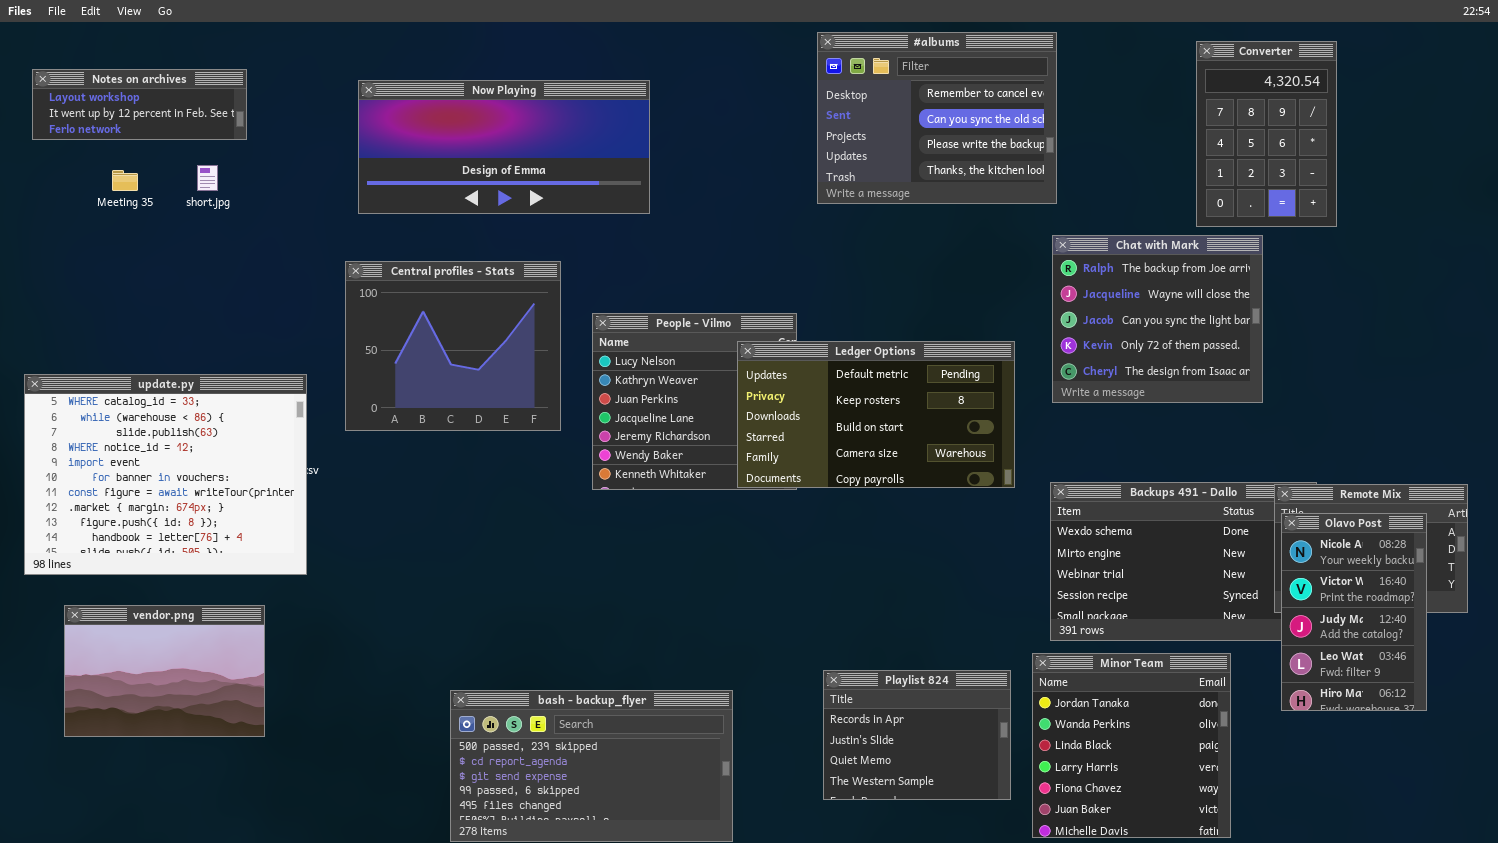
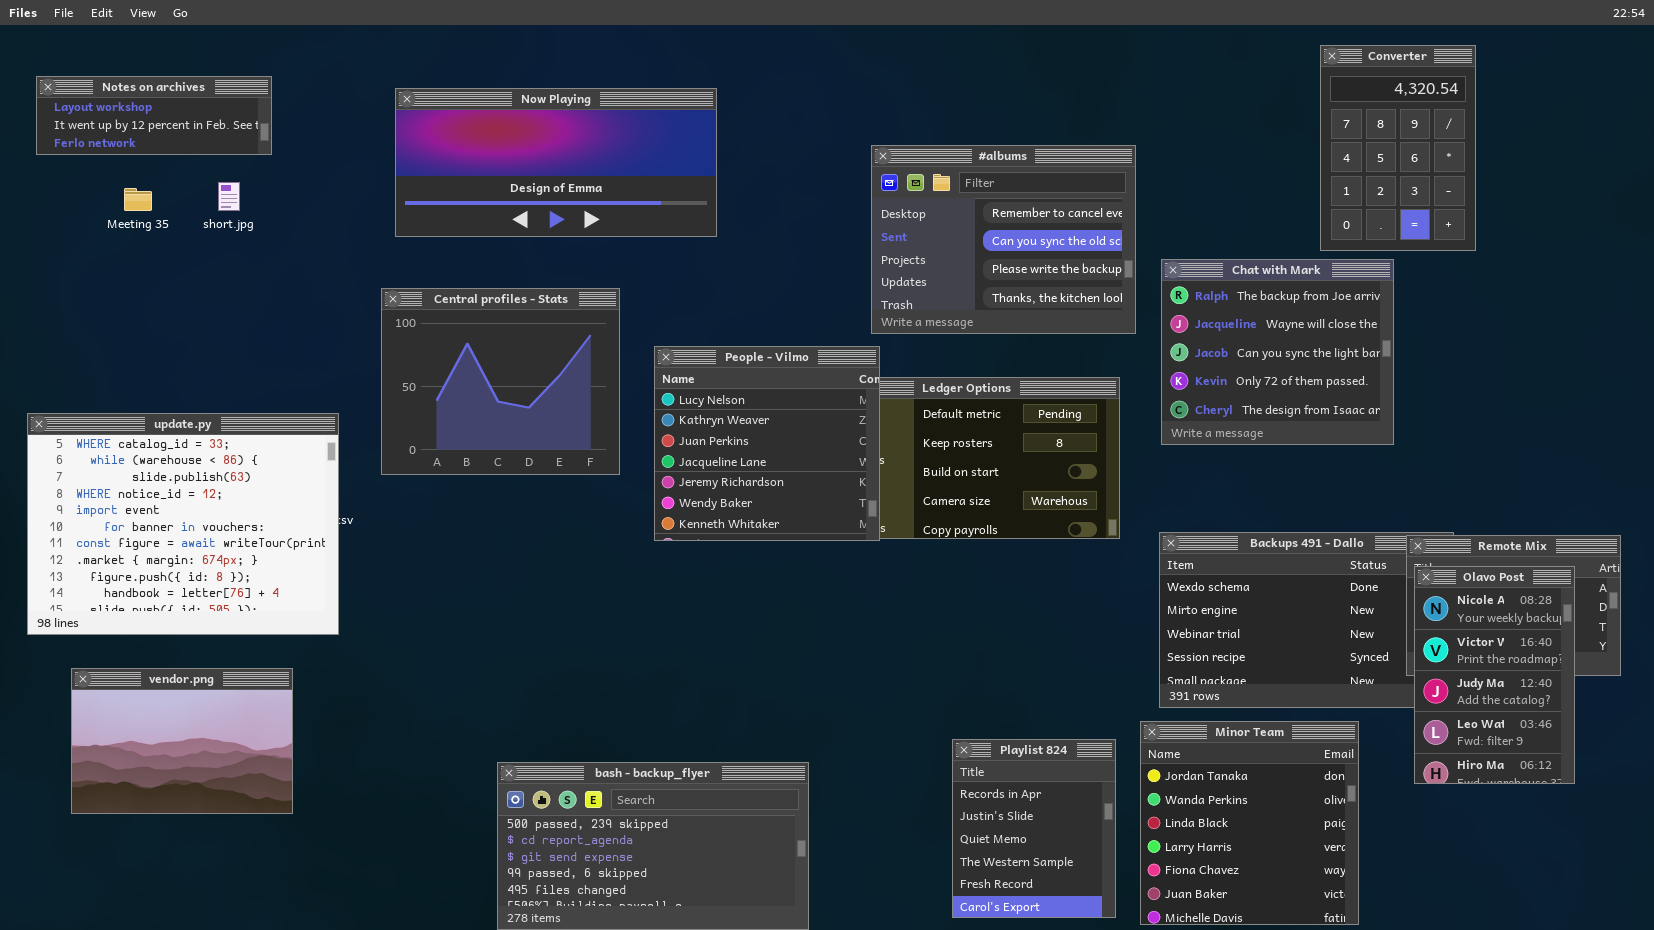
#albums: [817,32,1057,204] -> [871,145,1136,334], moved
People - Vilmo: [592,313,797,490] -> [654,346,880,541], raised
Playlist 824: [823,670,1011,800] -> [952,739,1116,918], resized

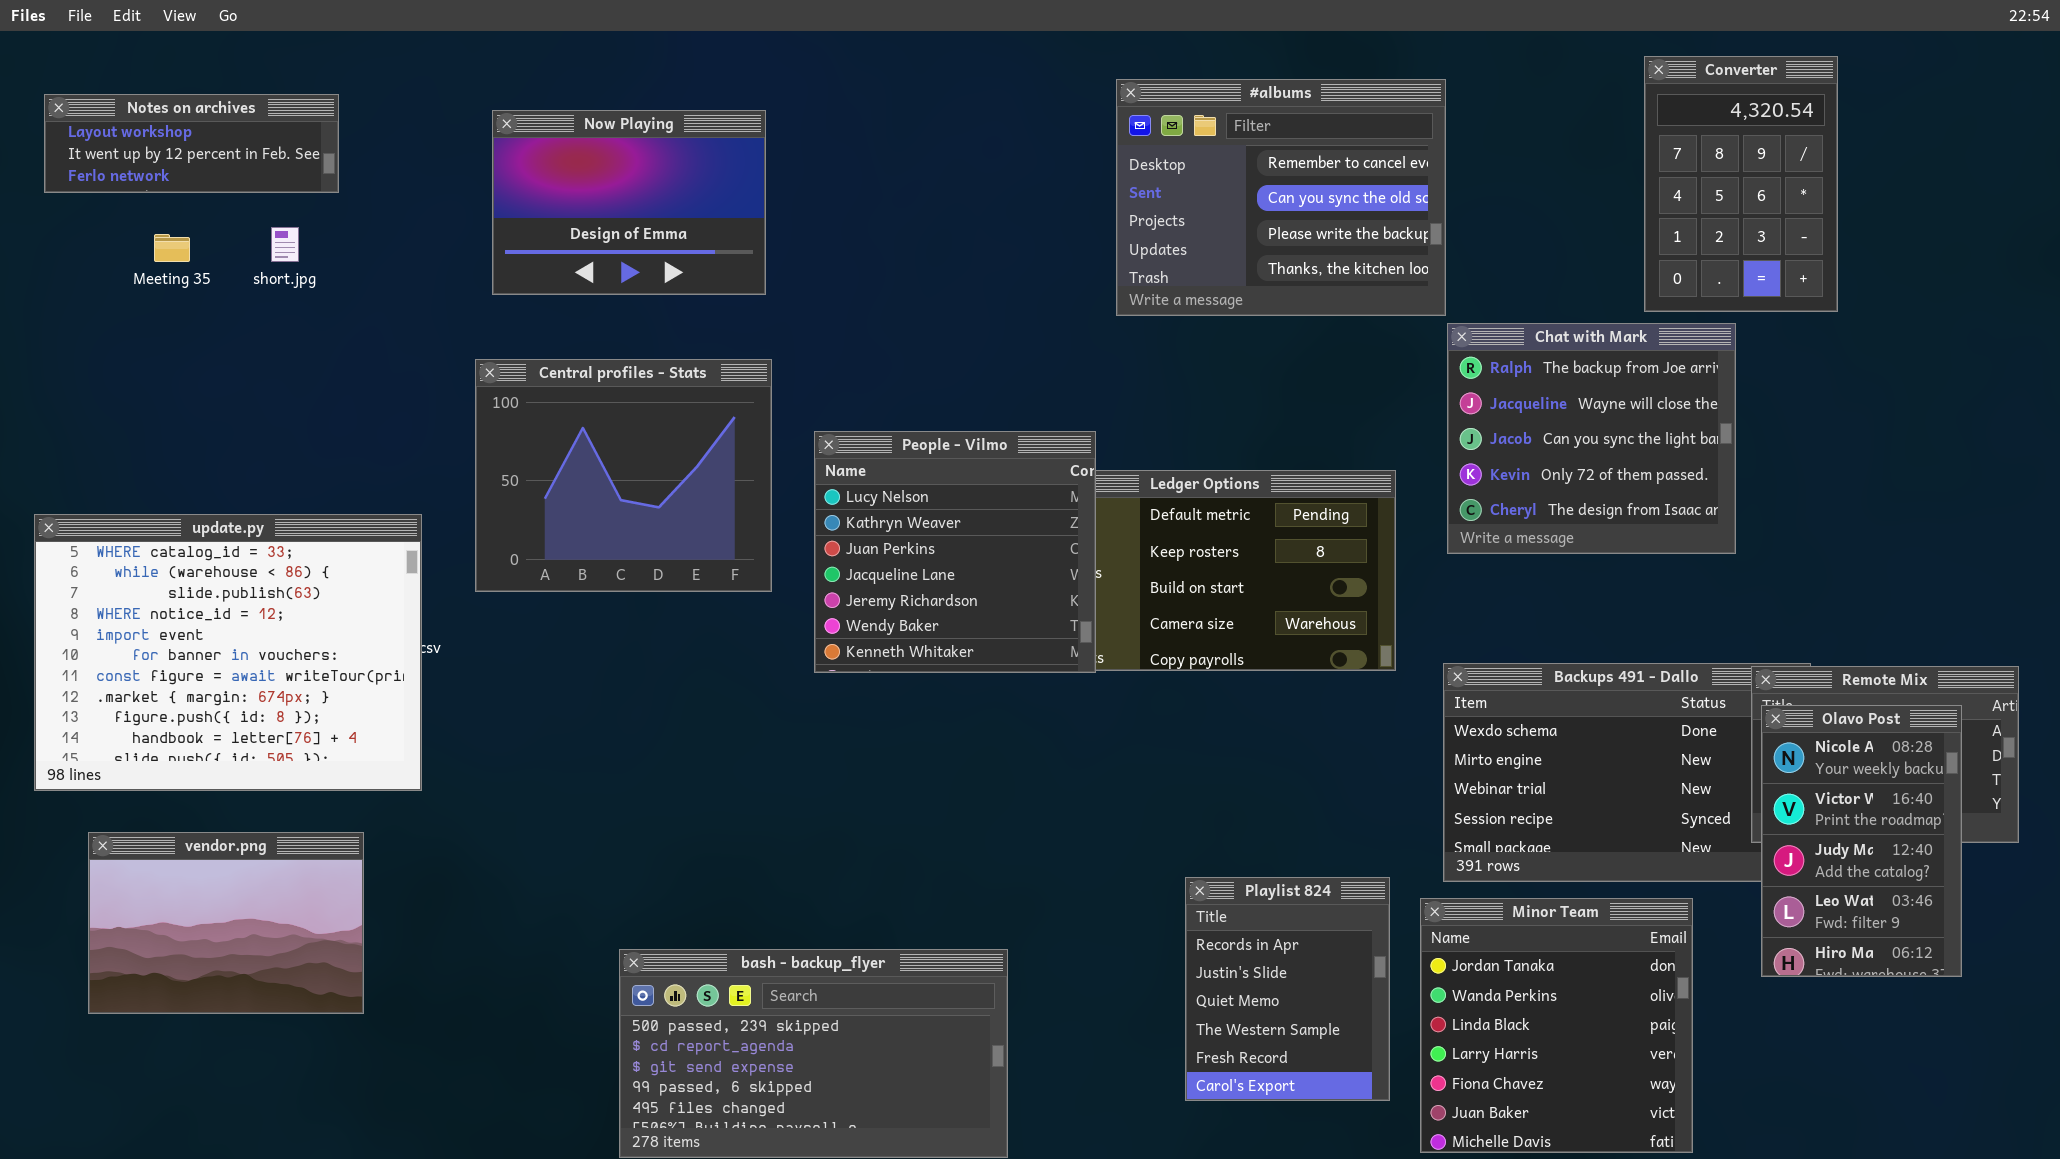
Now Playing: [395,88,717,237] -> [492,110,766,295], resized
#albums: [871,145,1136,334] -> [1116,79,1446,316], moved
Playlist 824: [952,739,1116,918] -> [1185,877,1390,1101], moved

